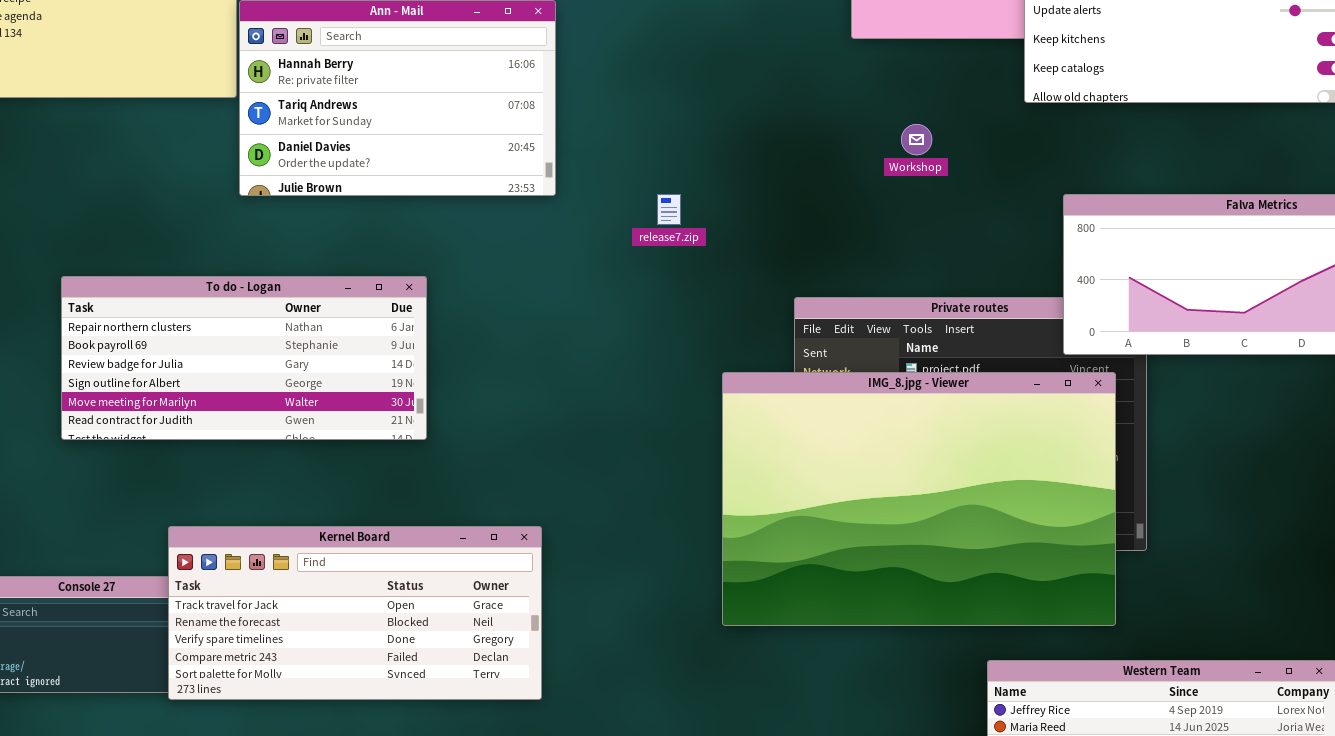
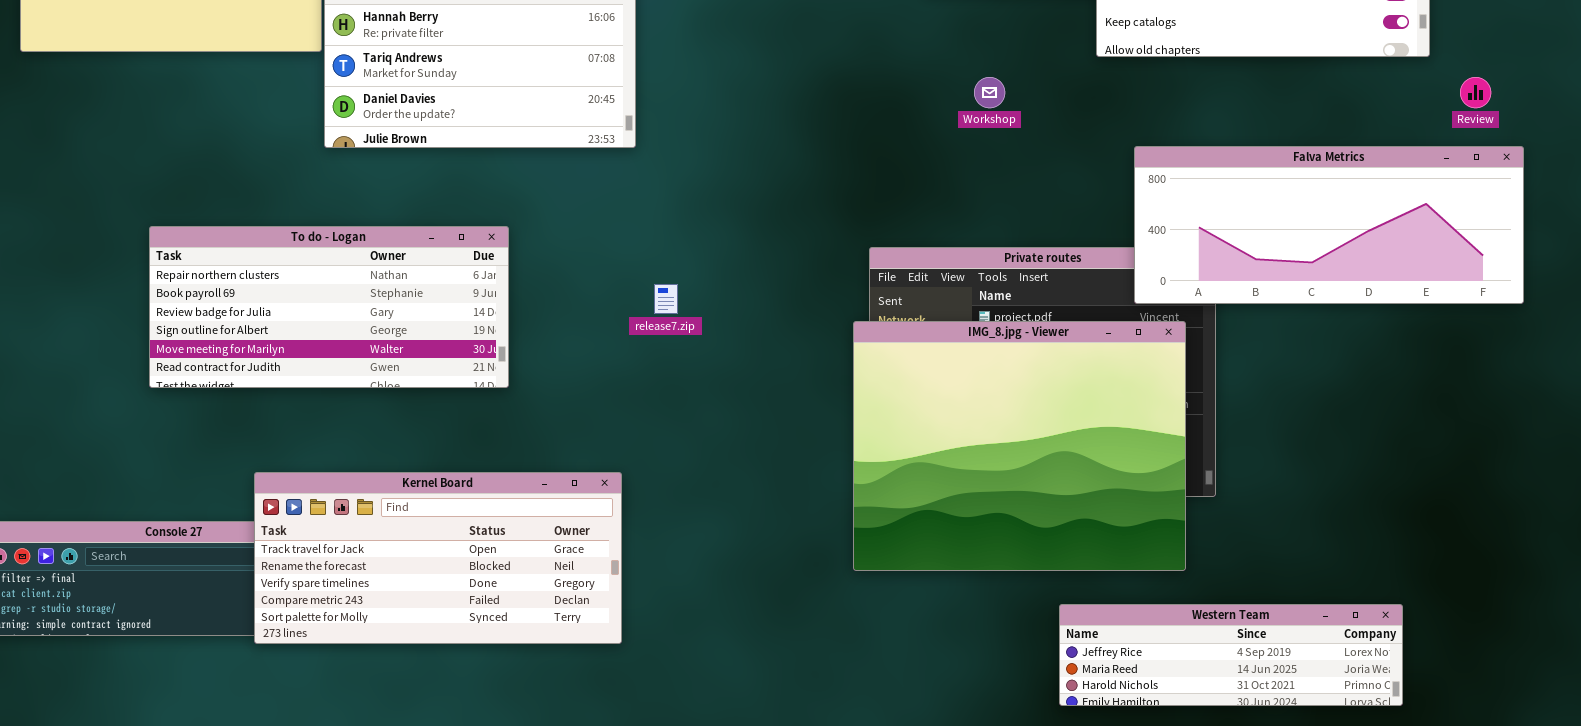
release7.zip: [657,194,681,225] -> [654,284,678,314], moved
IMG_8.jpg - Viewer: [722,372,1116,626] -> [853,321,1186,571], resized

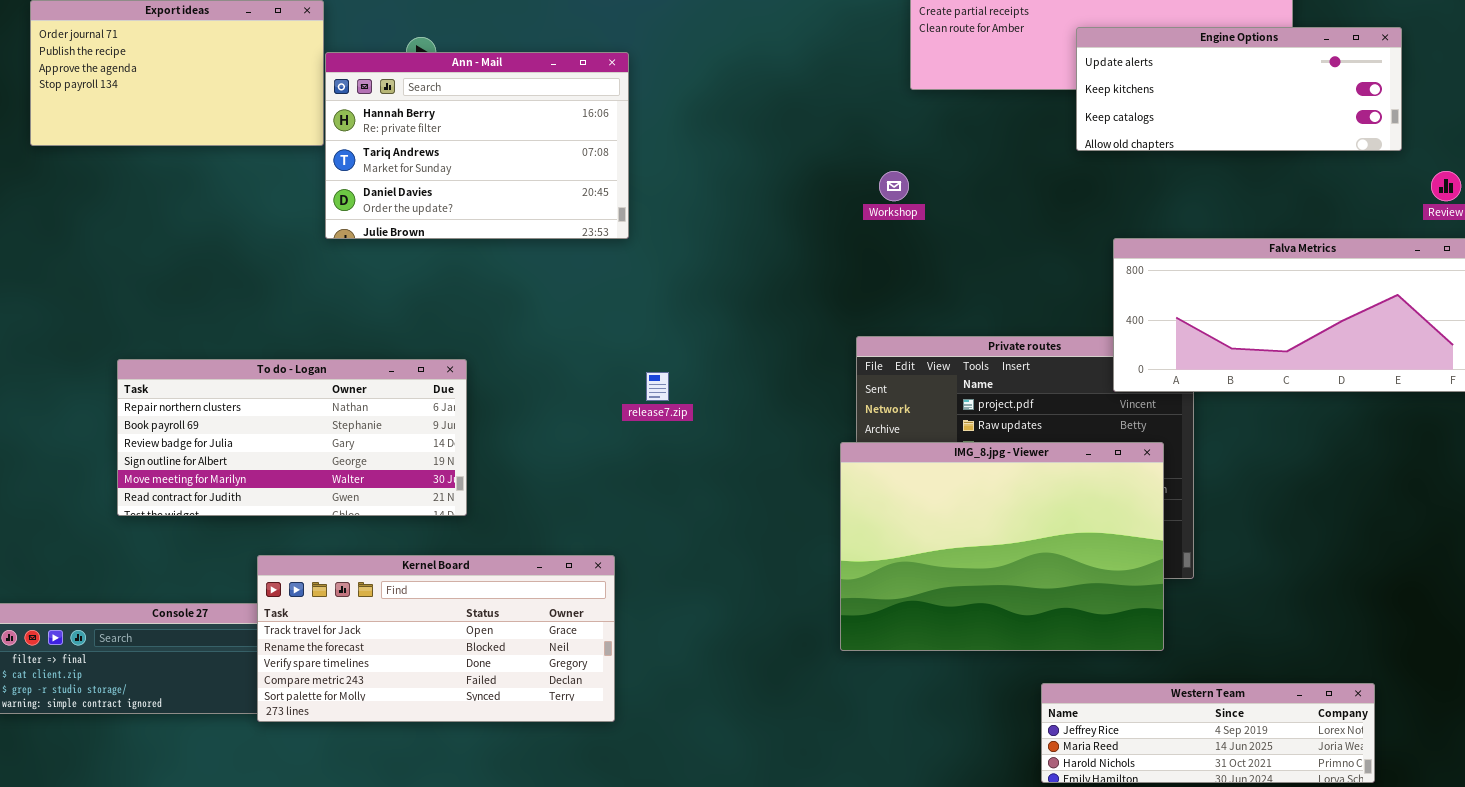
Workshop: [974,77,1005,108] -> [879,171,909,201], moved
To do - Logan: [149,226,509,388] -> [117,359,467,516], moved
IMG_8.jpg - Viewer: [853,321,1186,571] -> [840,442,1164,651], resized

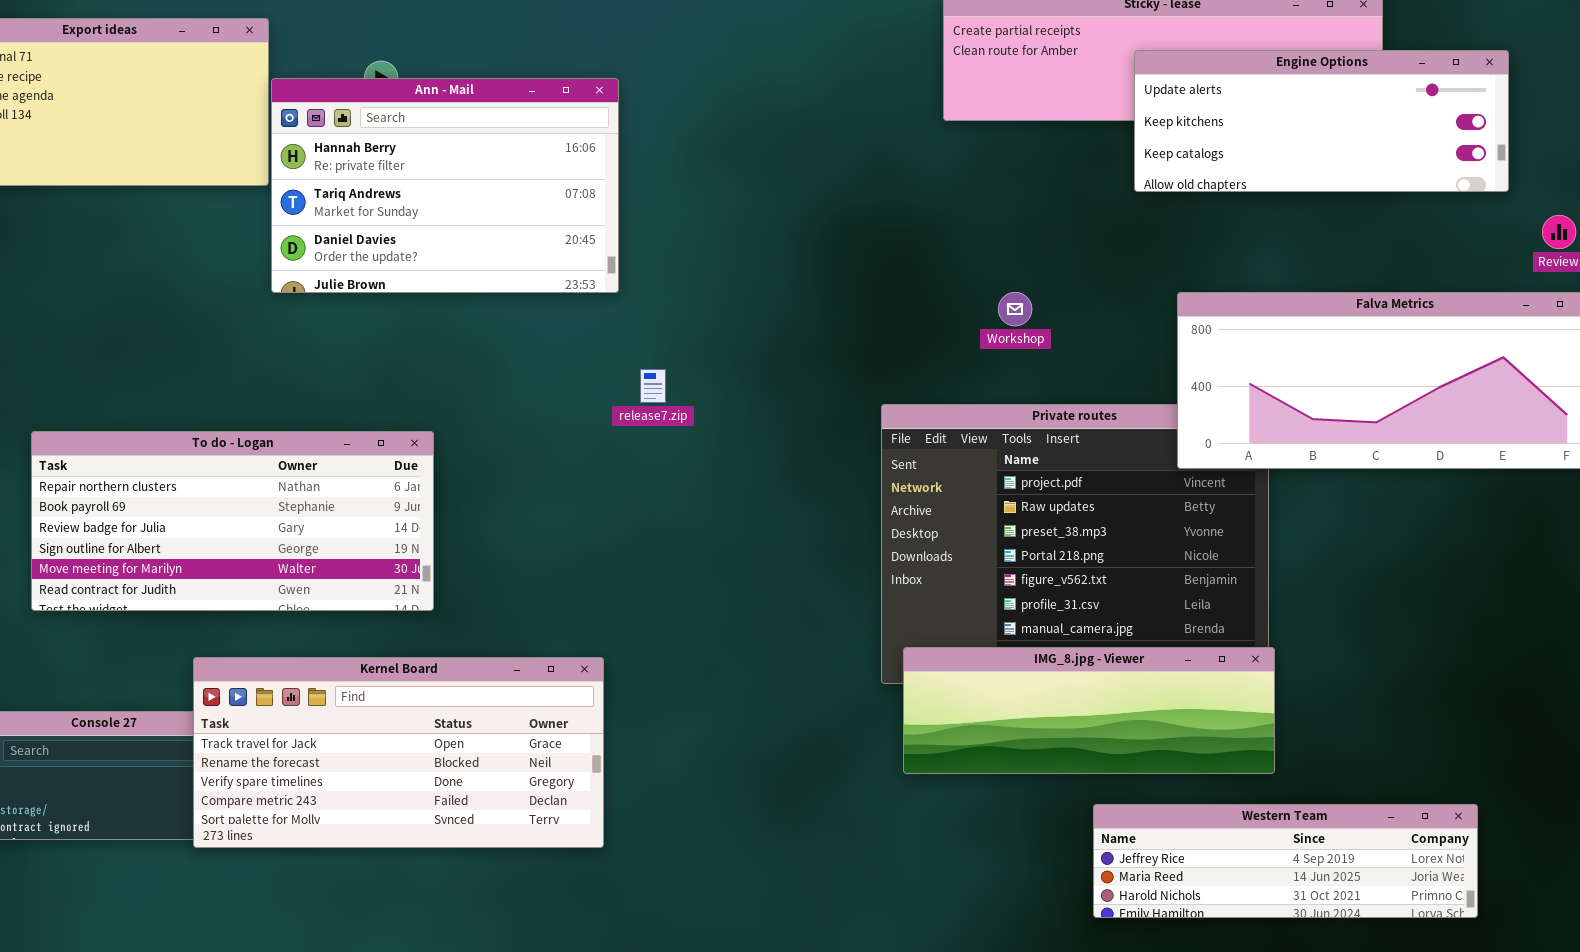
Workshop: [879,171,909,201] -> [998,292,1032,326], moved
release7.zip: [646,372,669,401] -> [640,369,666,403], moved
IMG_8.jpg - Viewer: [840,442,1164,651] -> [903,647,1275,774], moved, resized

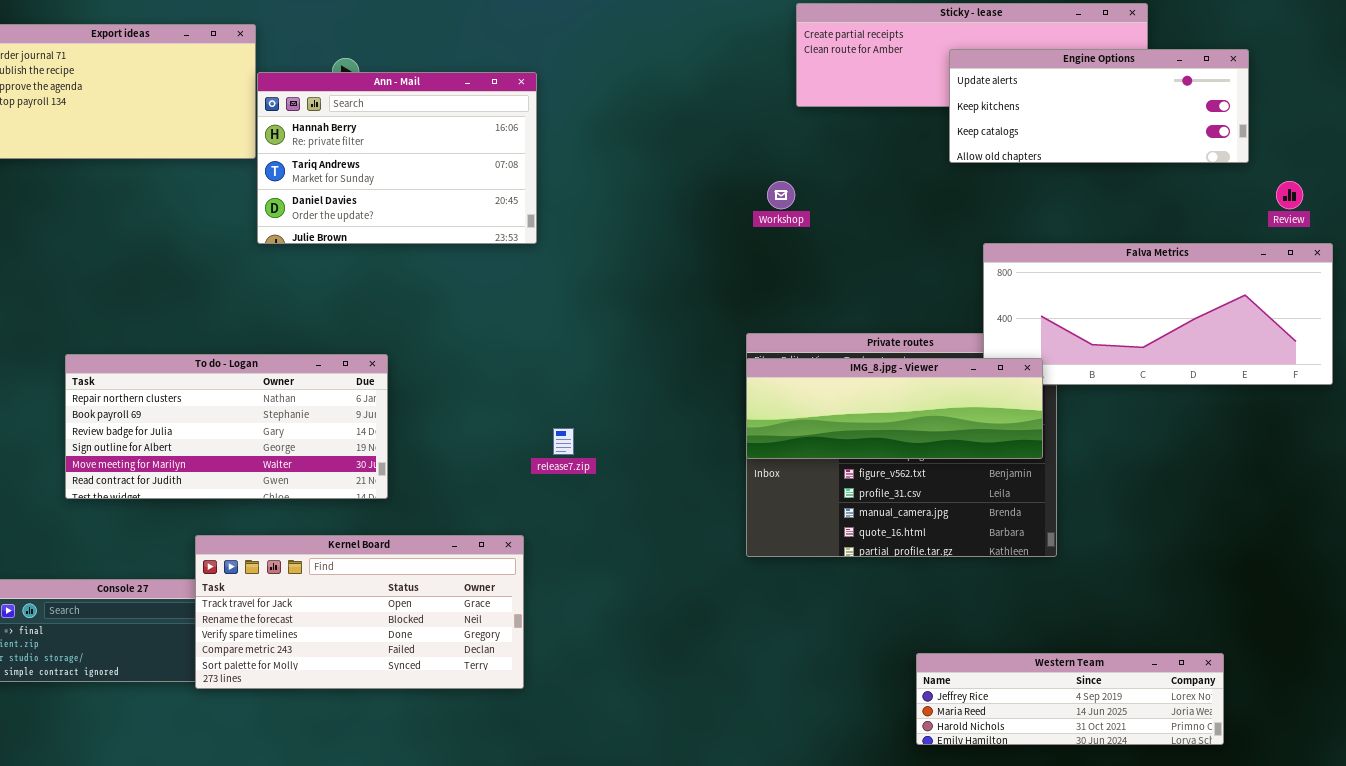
Workshop: [998,292,1032,326] -> [767,181,795,209], moved
release7.zip: [640,369,666,403] -> [553,428,574,455], moved
IMG_8.jpg - Viewer: [903,647,1275,774] -> [746,358,1043,459], moved

